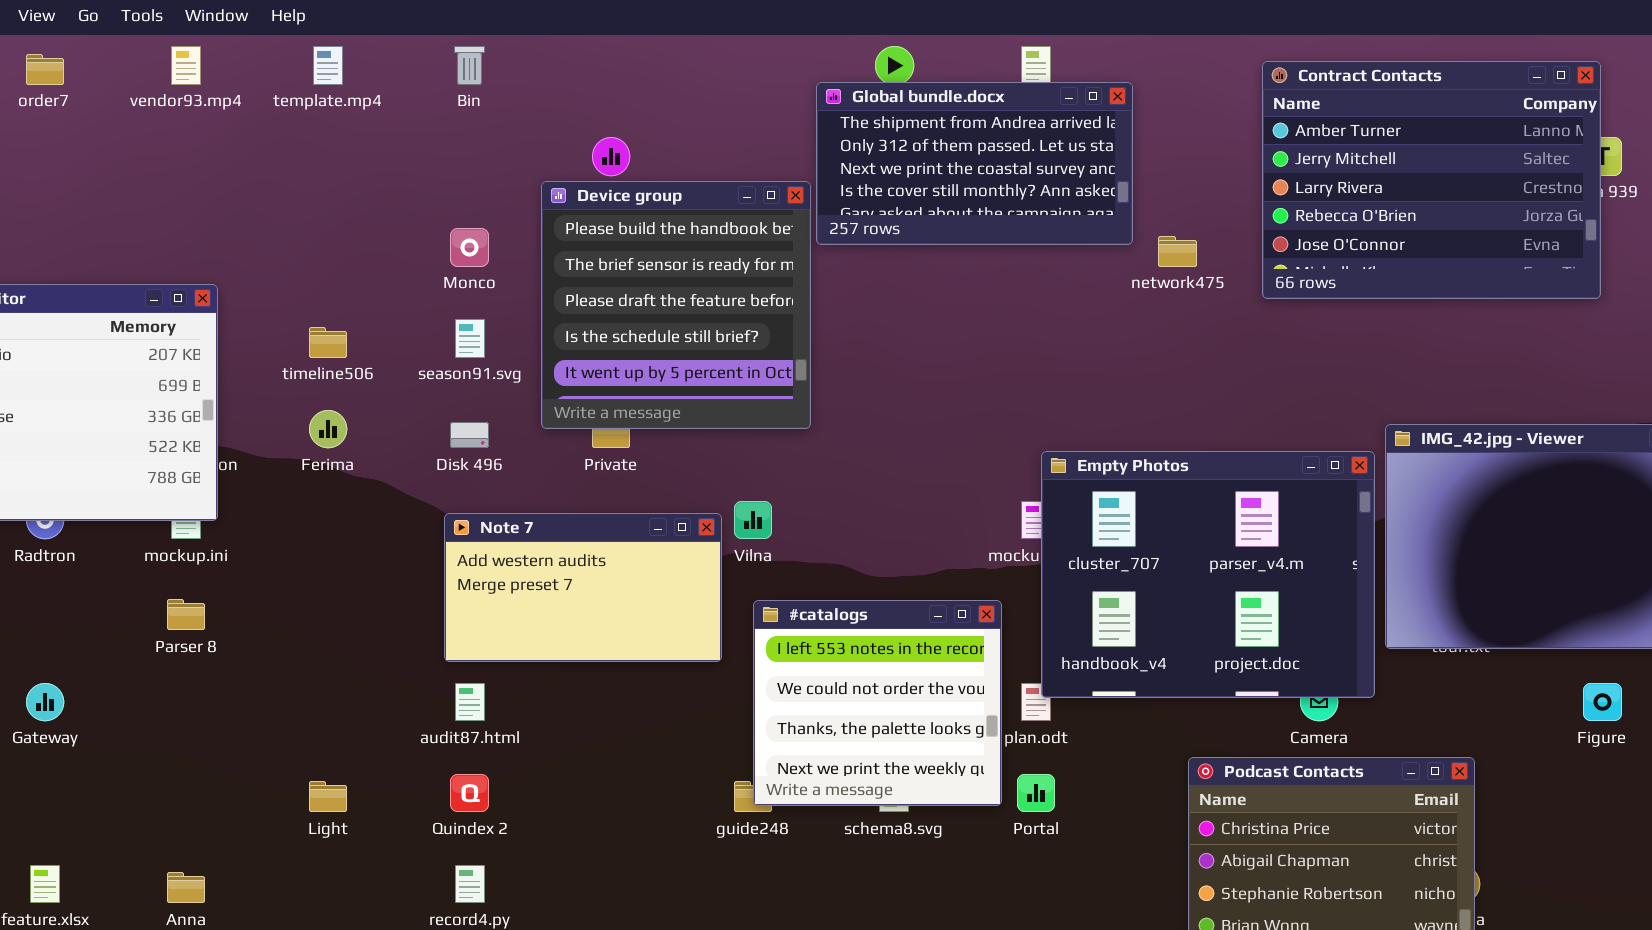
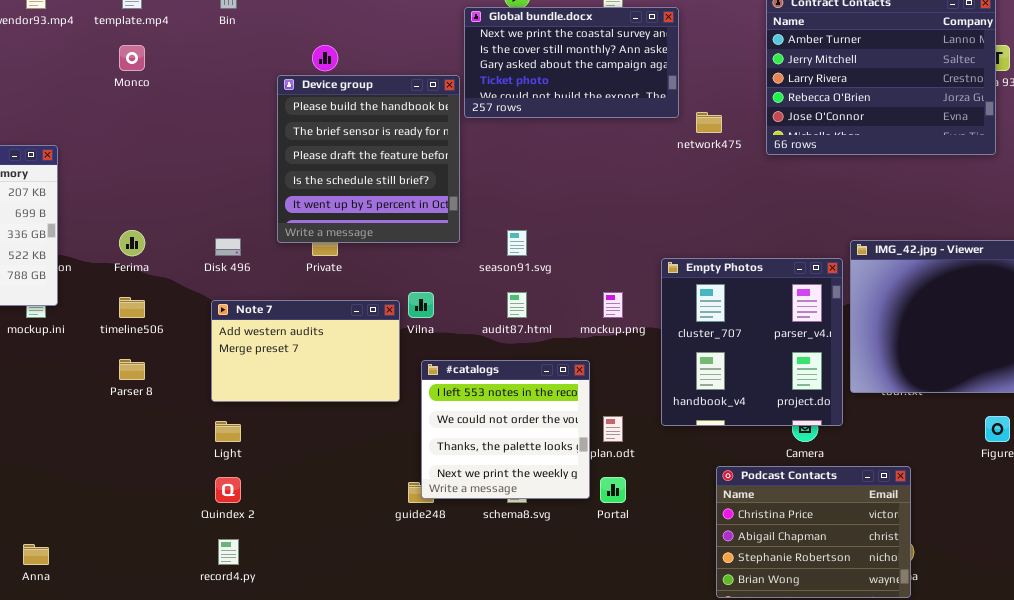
Global bundle.docx: [816,82,1133,245] -> [464,7,679,118], scrolled down 2 rows
Monco: [450,228,489,267] -> [119,45,145,71], moved
season91.svg: [455,319,485,358] -> [507,230,527,256], moved
timeline506: [309,327,347,358] -> [119,297,145,318], moved
Empty Photos: [1041,451,1375,698] -> [661,258,843,426], resized
Parser 8: [167,599,205,630] -> [119,359,145,380], moved
audit87.html: [455,683,485,721] -> [507,292,527,318], moved
Light: [309,781,347,812] -> [215,421,241,442], moved

